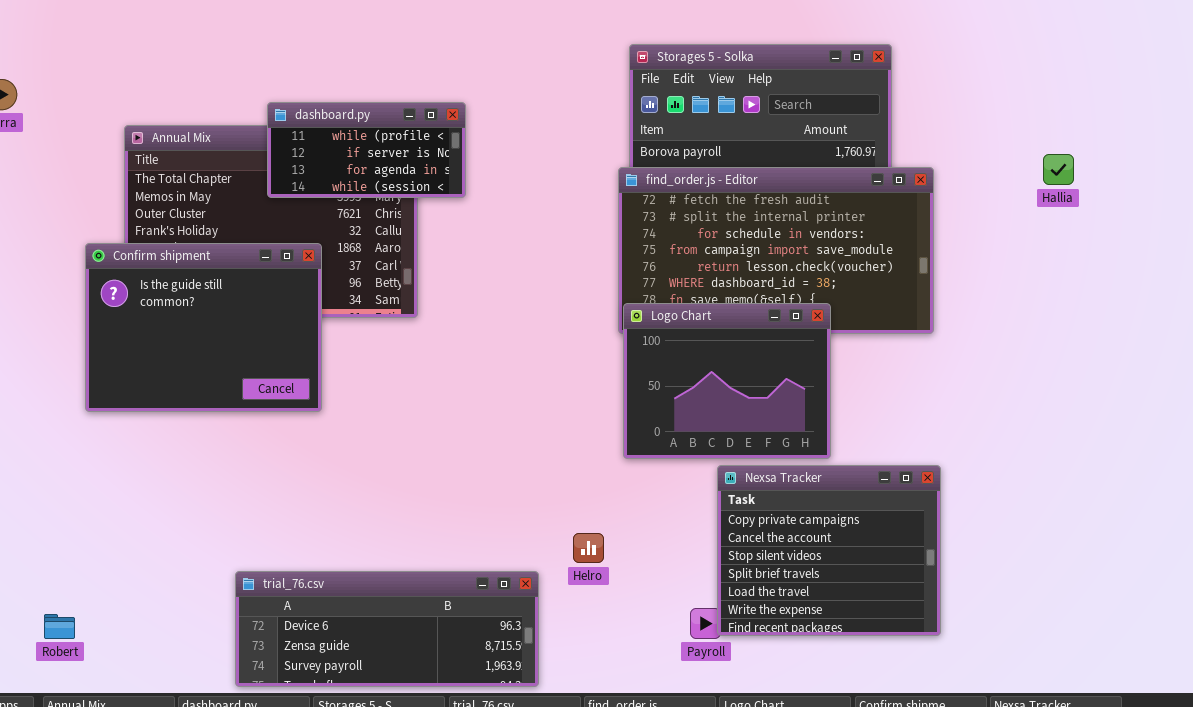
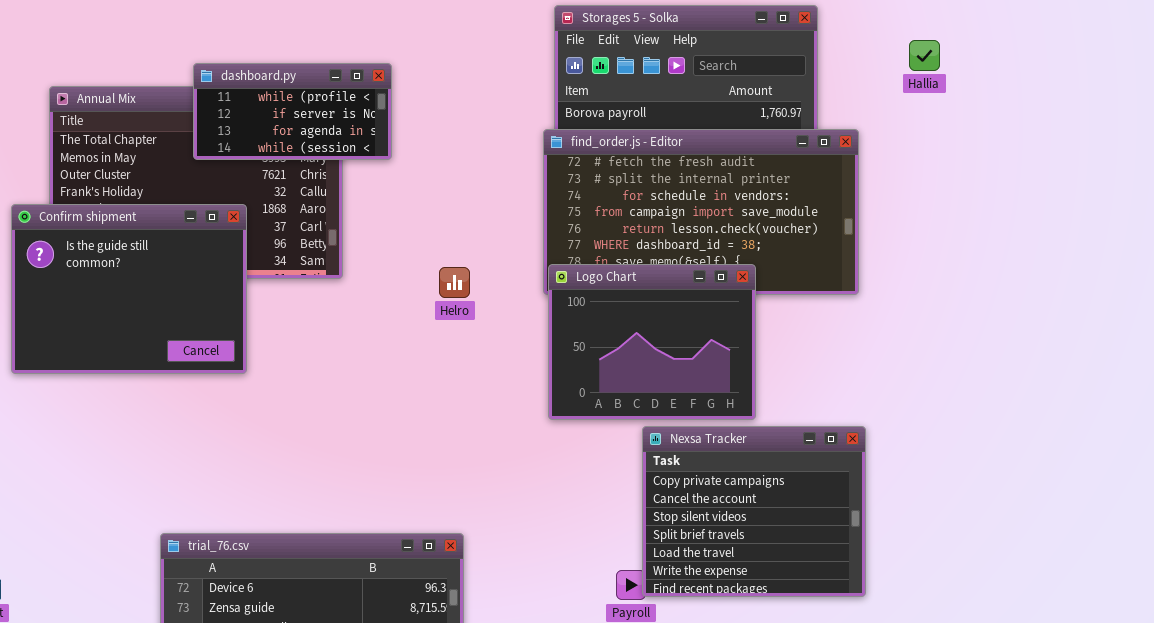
Hallia: [1043,154,1074,185] -> [909,40,940,71], moved
Helro: [573,533,604,563] -> [439,267,470,298], moved

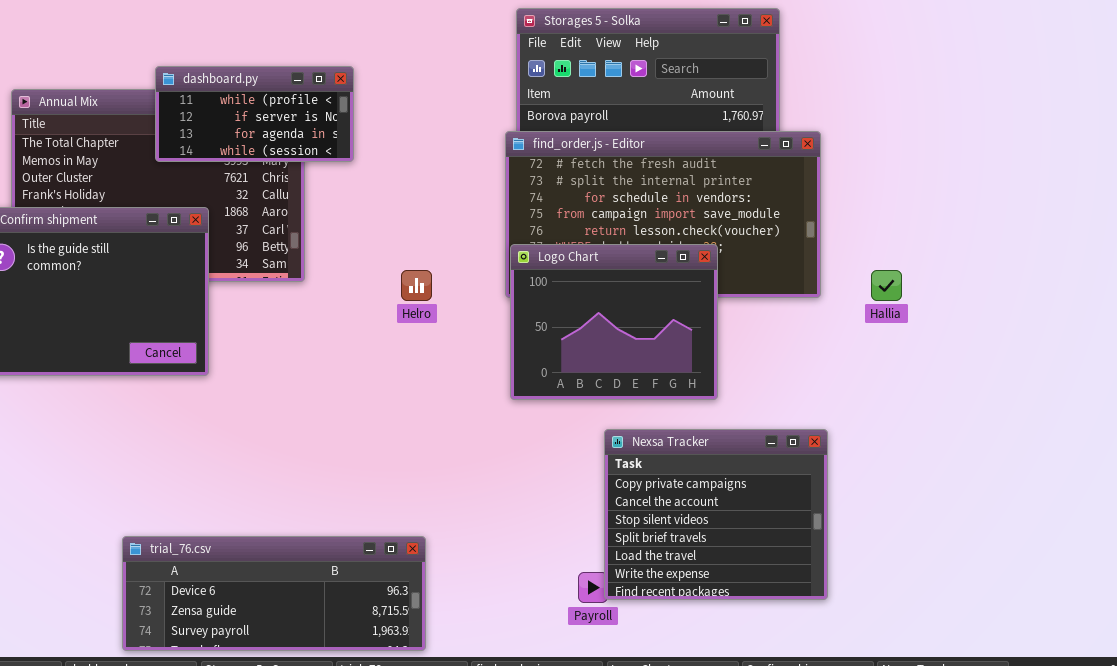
Hallia: [909,40,940,71] -> [871,270,902,301], moved
Logo Chart: [548,264,756,420] -> [510,244,718,400], moved

